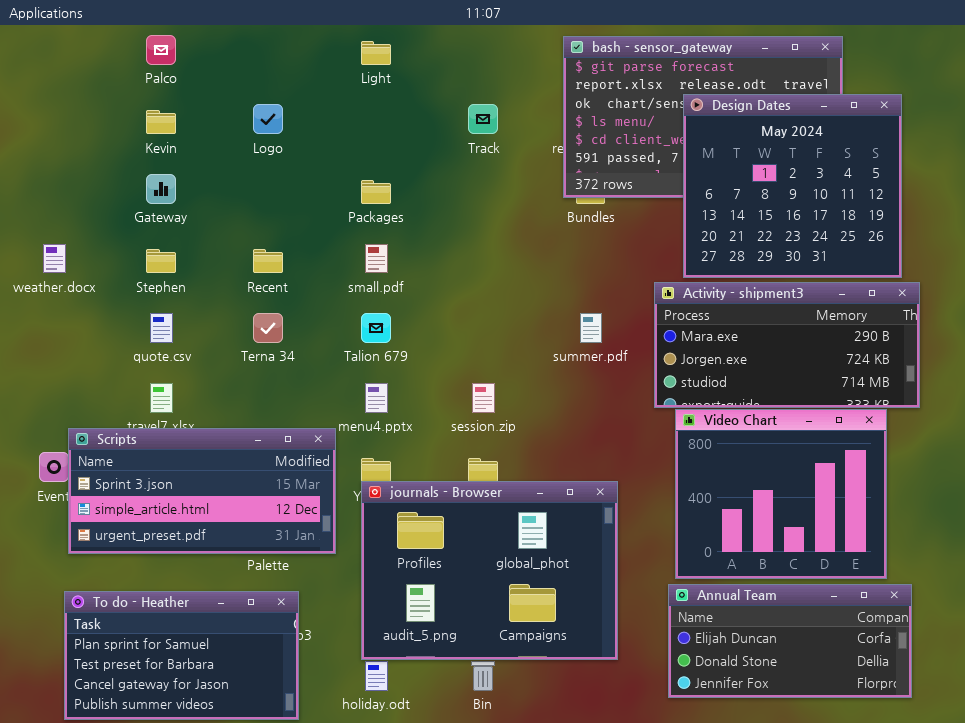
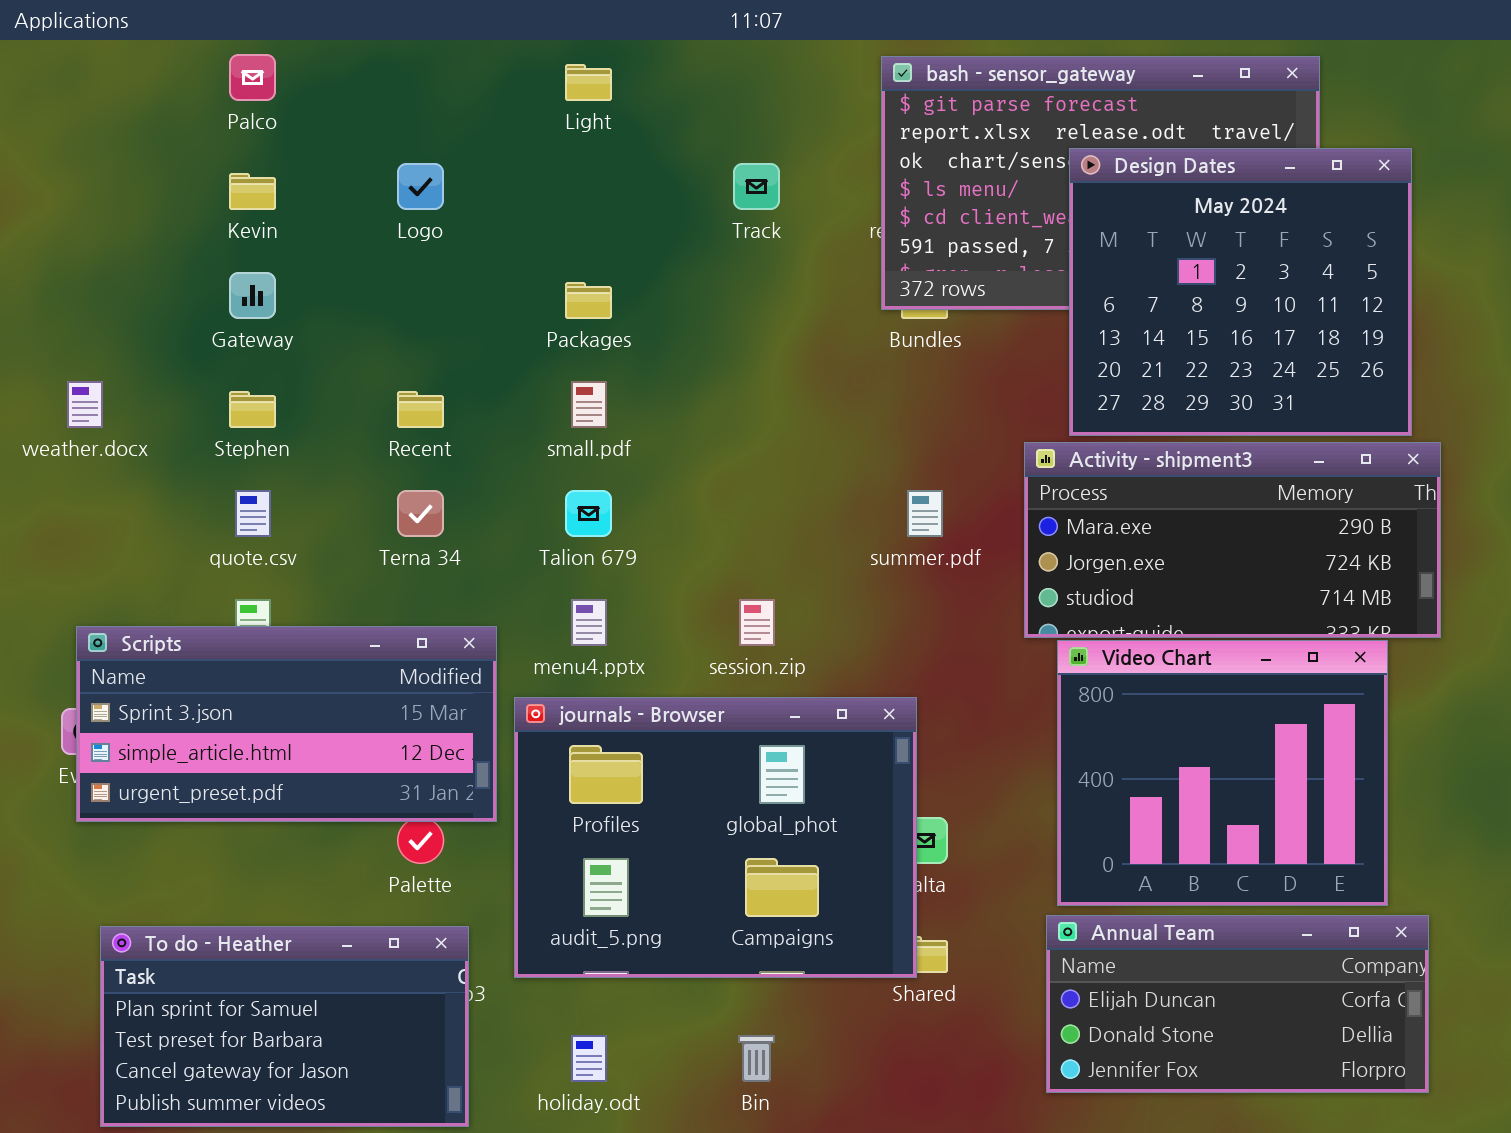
Scripts: [68,428,336,554] -> [76,626,497,822], moved
journals - Browser: [361,481,618,660] -> [514,697,917,978], moved

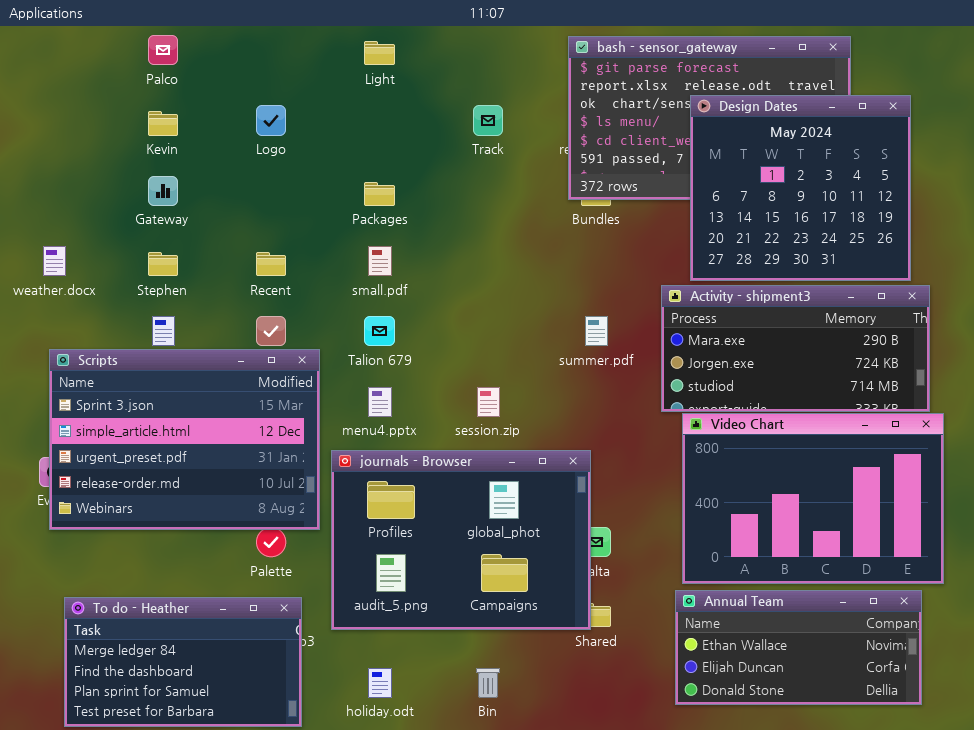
Scripts: [76,626,497,822] -> [49,349,320,530], resized
Video Chart: [1057,640,1388,906] -> [682,413,944,584], resized
Annual Team: [1046,915,1429,1093] -> [675,590,922,705], scrolled up 1 row
To do - Heather: [100,926,469,1127] -> [64,597,302,727], scrolled up 2 rows

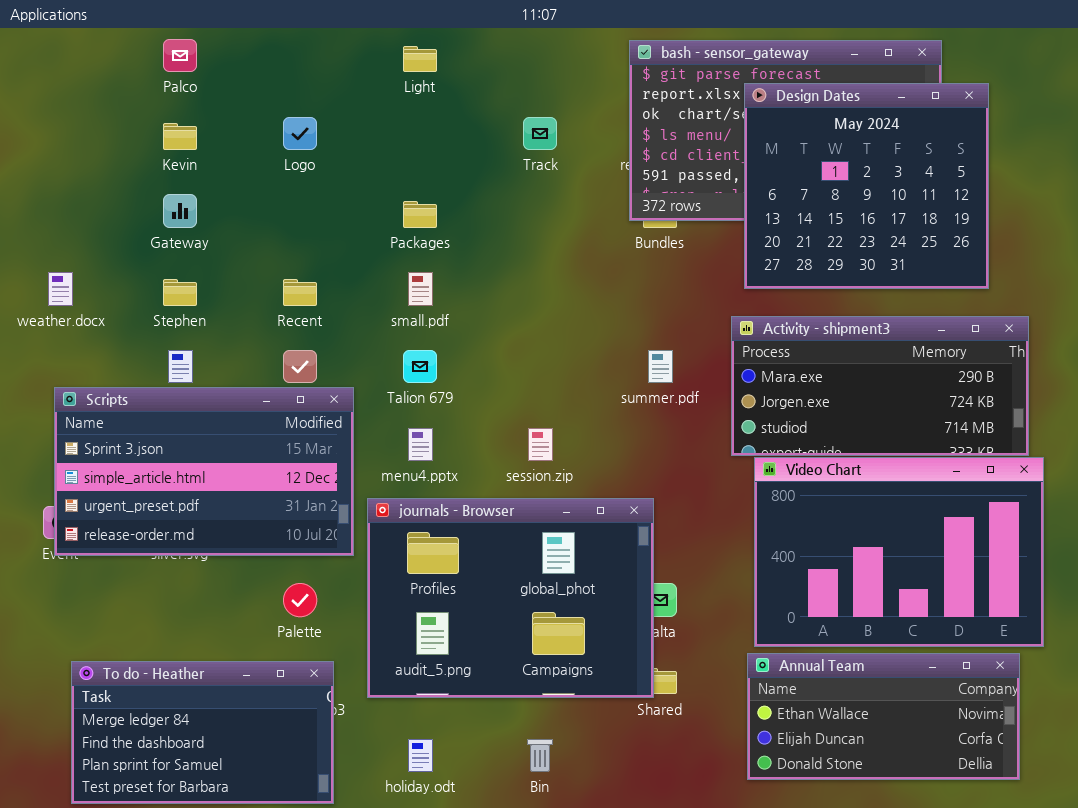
Design Dates: [690,95,911,281] -> [744,83,989,289], moved
Scripts: [49,349,320,530] -> [54,387,354,556], resized

